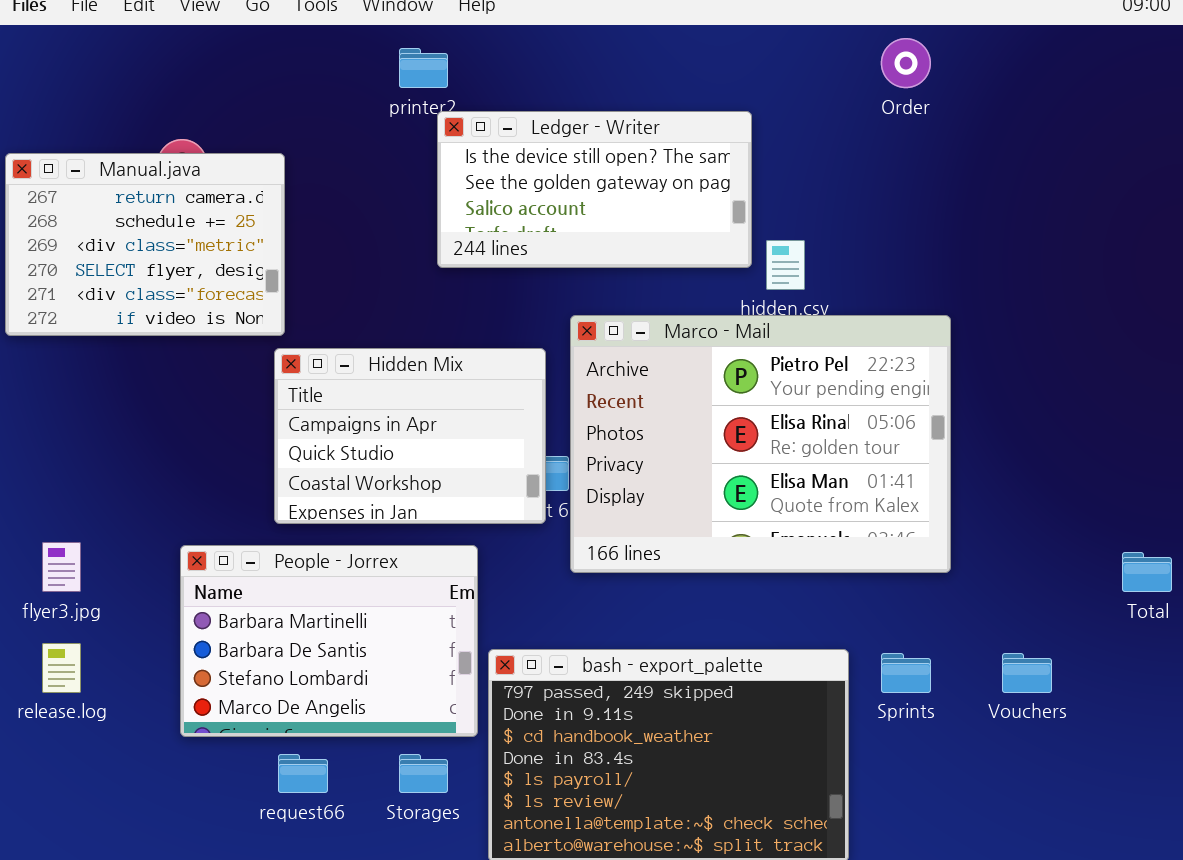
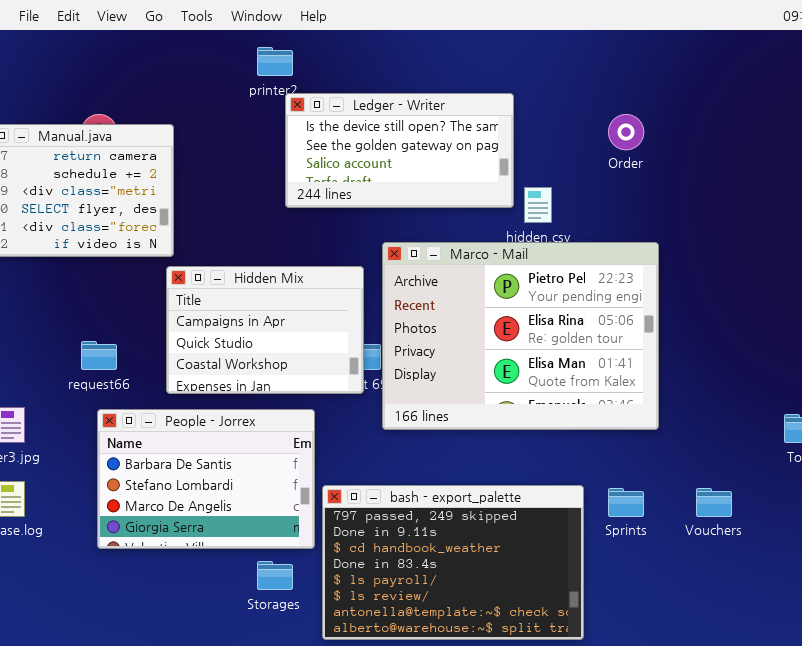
Order: [881,38,931,88] -> [608,114,644,150], moved
People - Jorrex: [180,545,478,737] -> [97,409,315,549], scrolled down 1 row
request66: [278,754,328,793] -> [81,341,117,370], moved

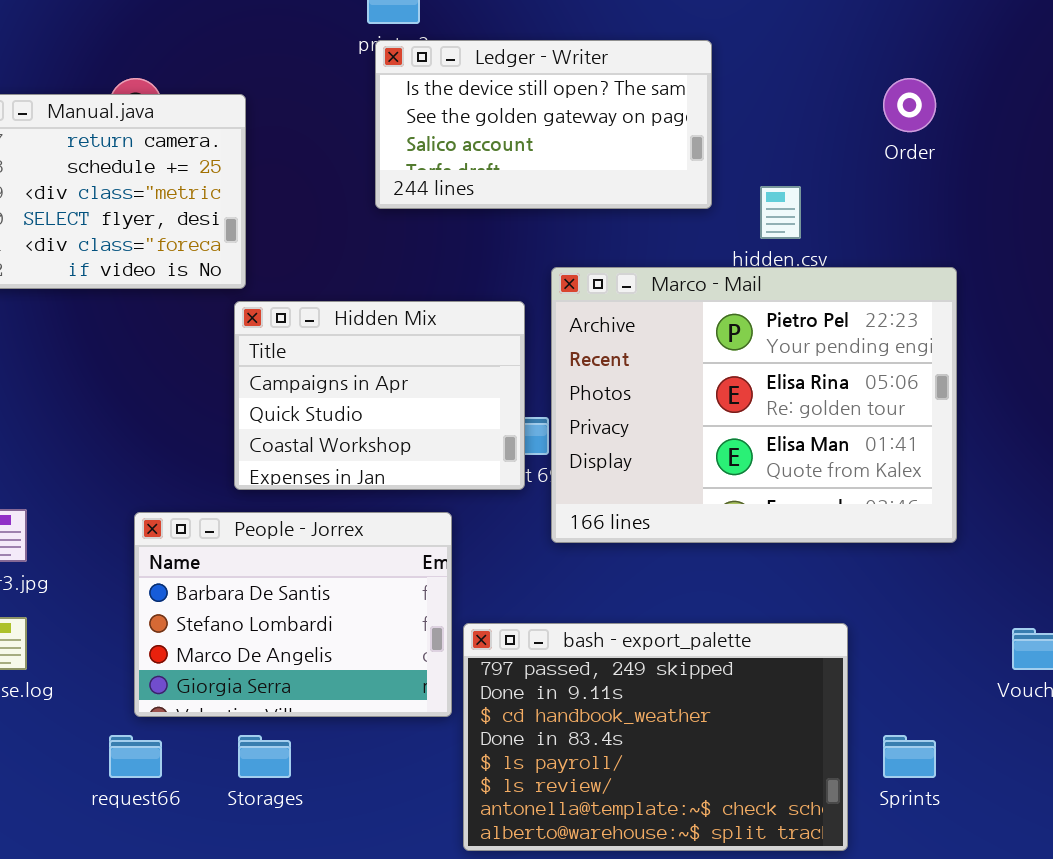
Ledger - Writer: [285,93,514,208] -> [375,40,712,209], moved
request66: [81,341,117,370] -> [109,735,162,778], moved
Sprints: [608,488,644,517] -> [883,735,936,778], moved
Storages: [257,561,293,590] -> [238,735,291,778], moved

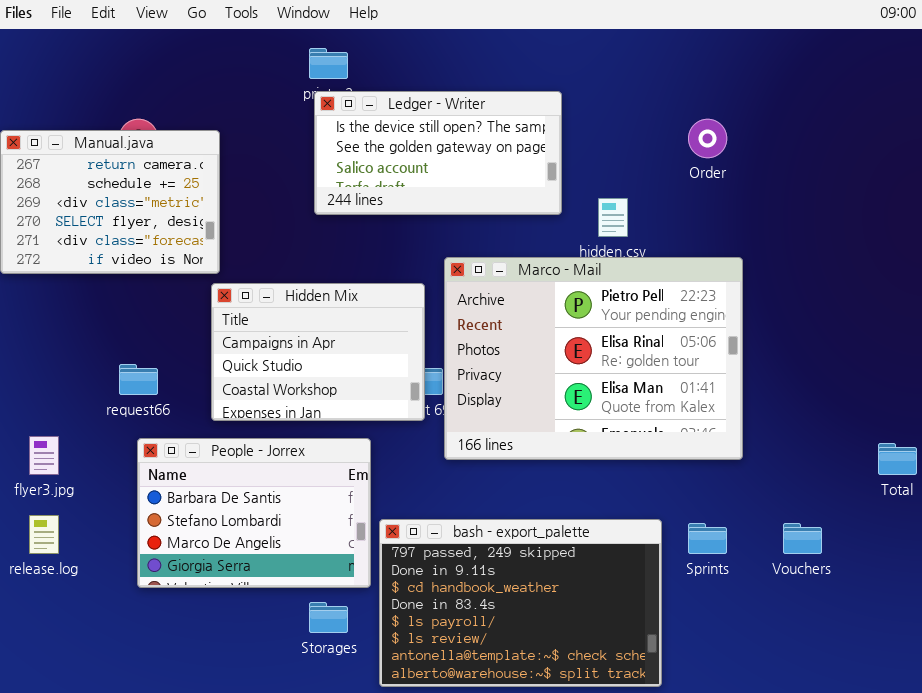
request66: [109,735,162,778] -> [119,364,158,395], moved
Storages: [238,735,291,778] -> [309,602,348,633], moved
Sprints: [883,735,936,778] -> [688,523,727,554], moved

